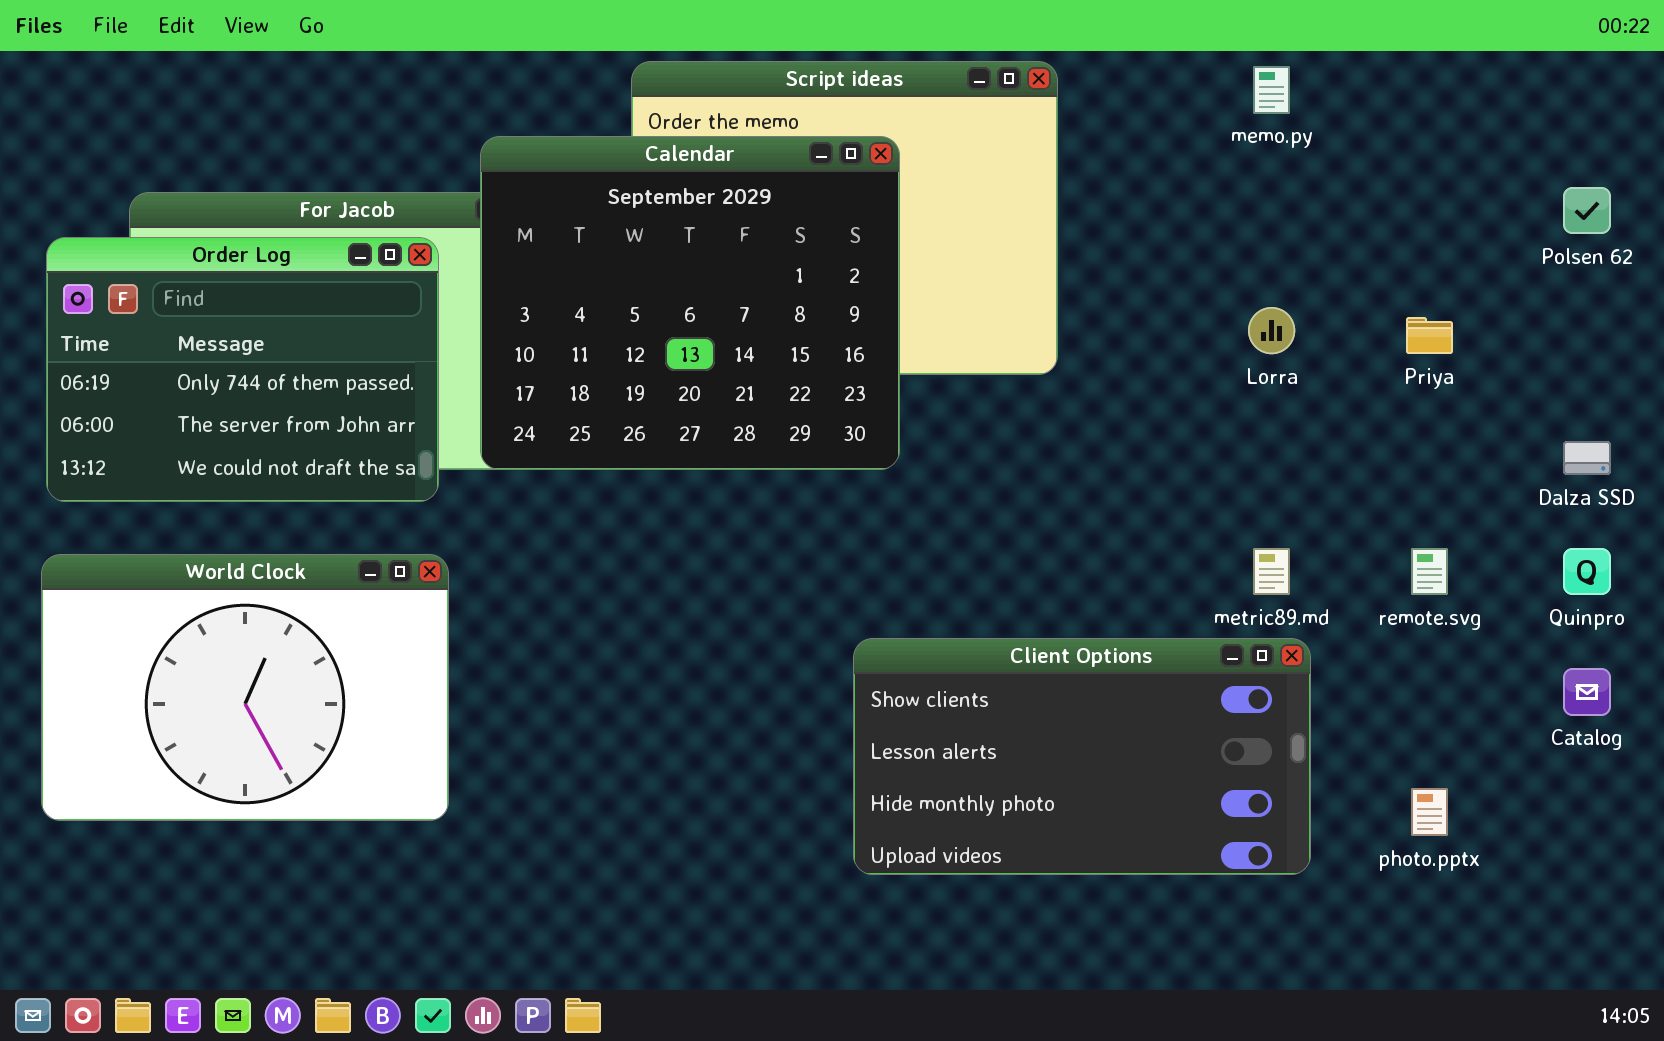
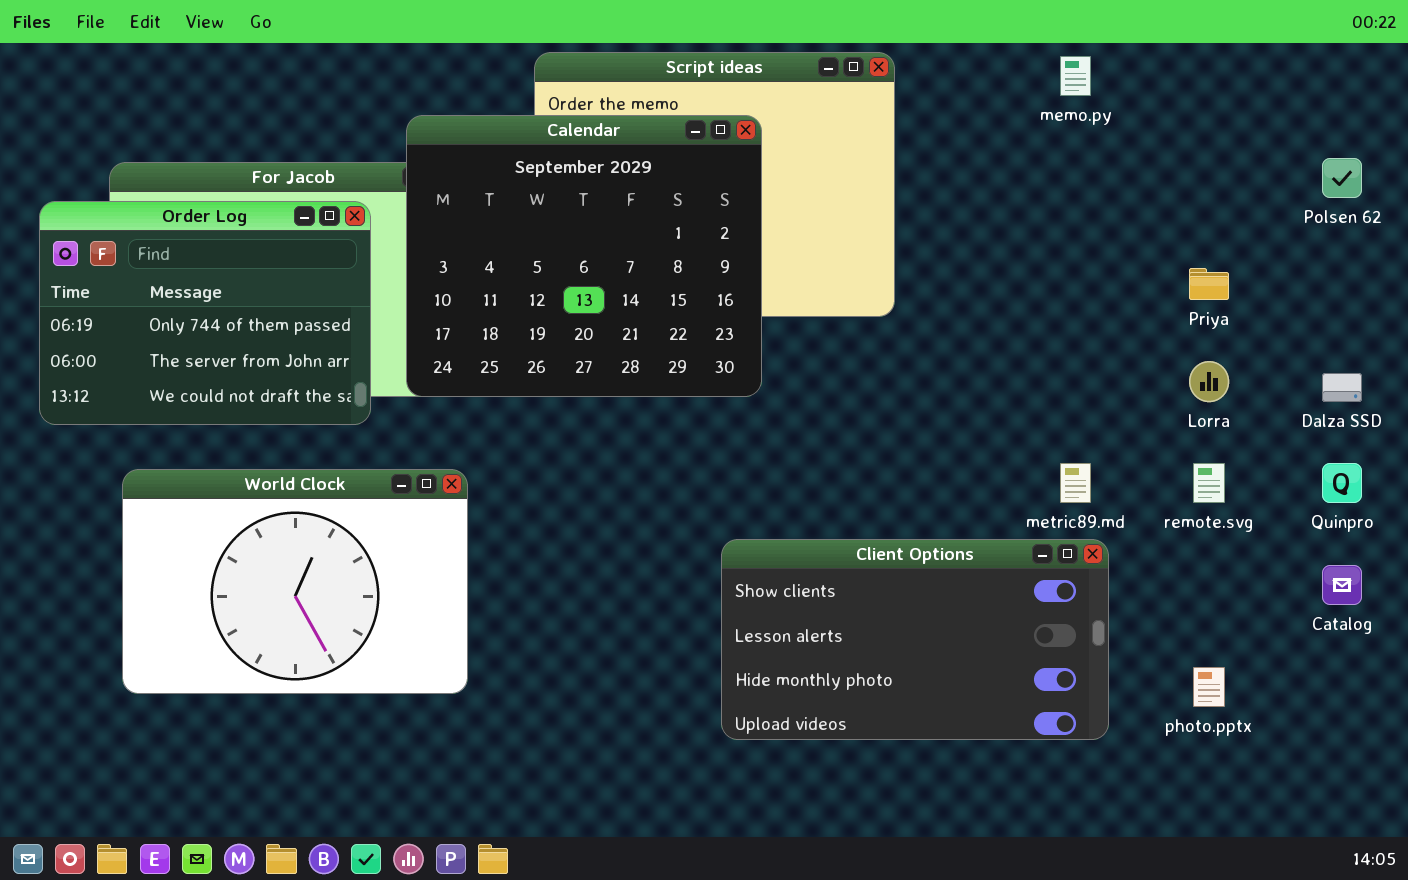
Lorra: [1248,307,1295,354] -> [1189,361,1229,402], moved
World Clock: [41,554,449,821] -> [122,469,468,694], moved

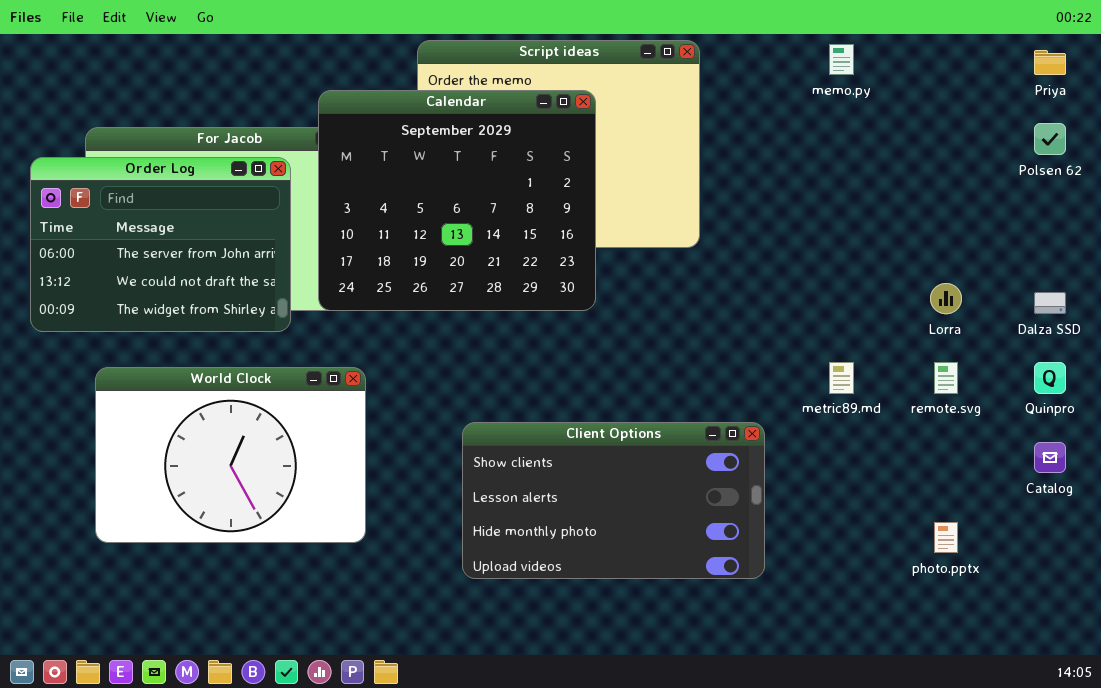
Order Log: [39,201,371,425] -> [30,157,291,332], scrolled down 1 row
Priya: [1189,268,1229,300] -> [1034,50,1066,75], moved
Client Options: [721,539,1109,740] -> [462,422,765,579], moved

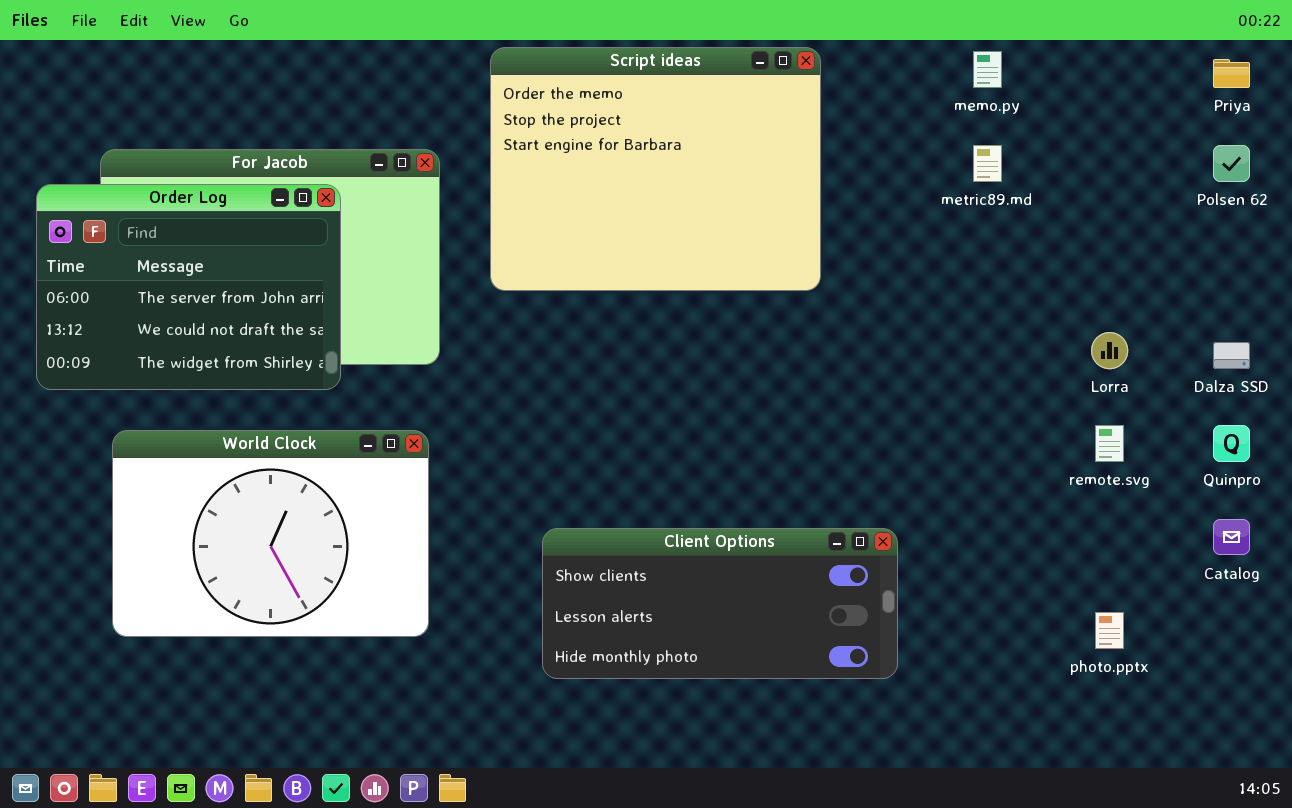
Calendar: [318,90,596,311] -> none, closed
metric89.md: [829,362,854,394] -> [973,145,1002,182], moved
Client Options: [462,422,765,579] -> [542,528,898,679], resized

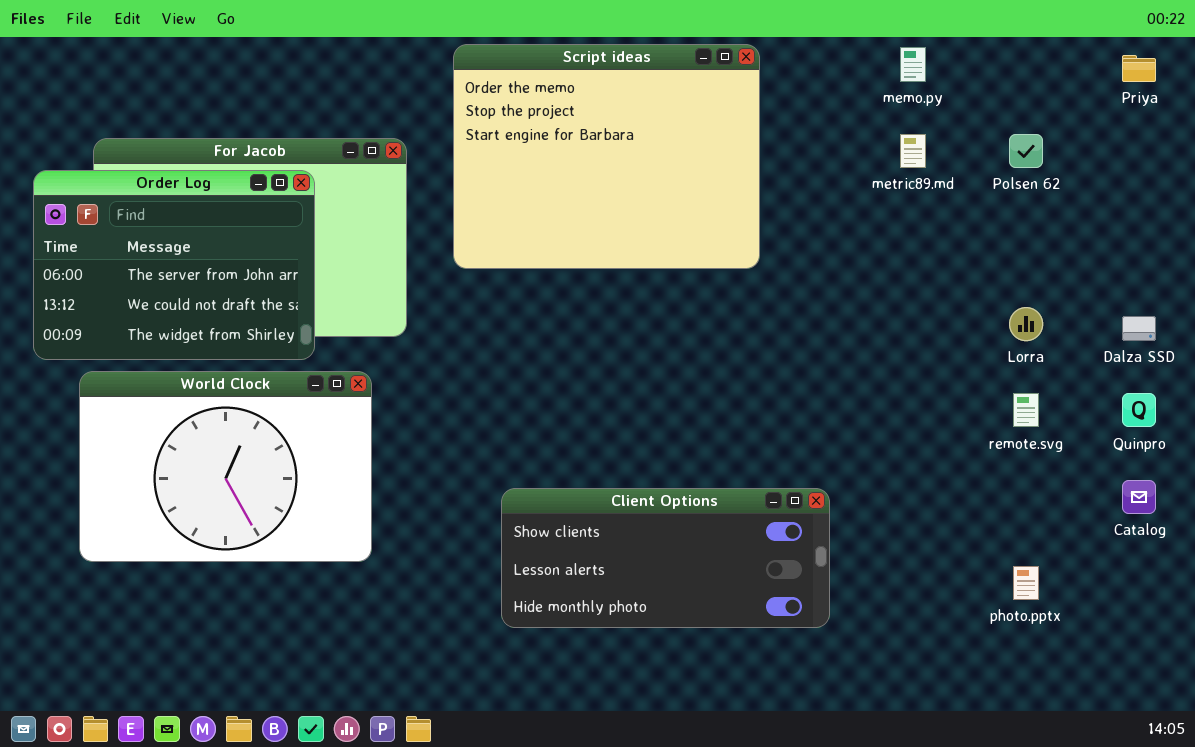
Polsen 62: [1213,145,1250,182] -> [1009,134,1043,168], moved
World Clock: [112,430,429,637] -> [79,371,372,562], moved

